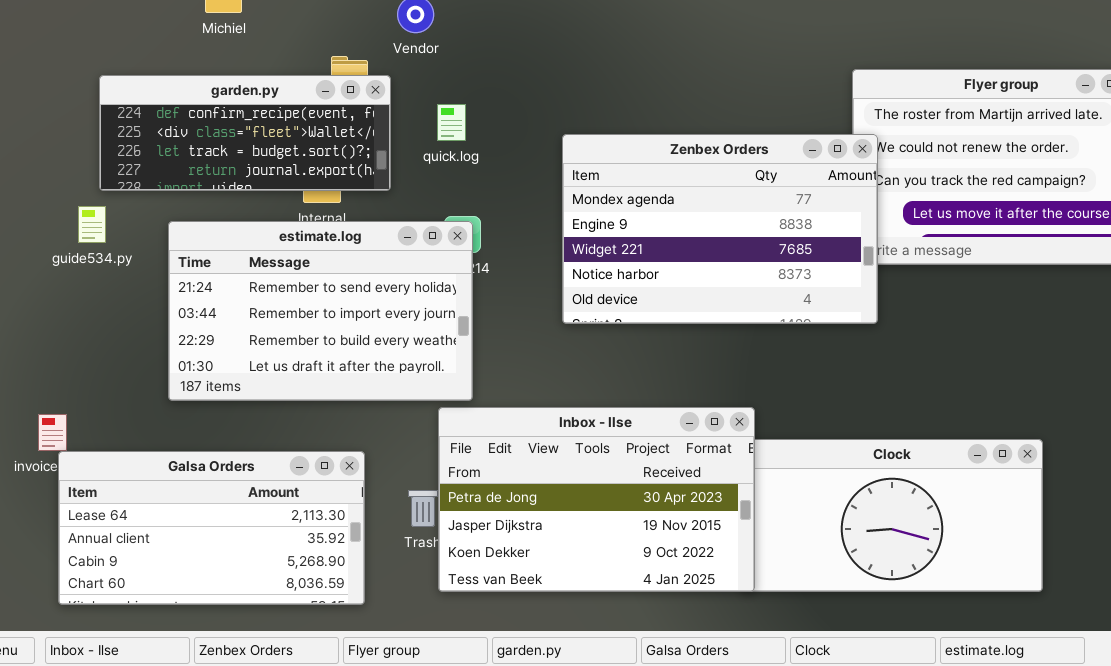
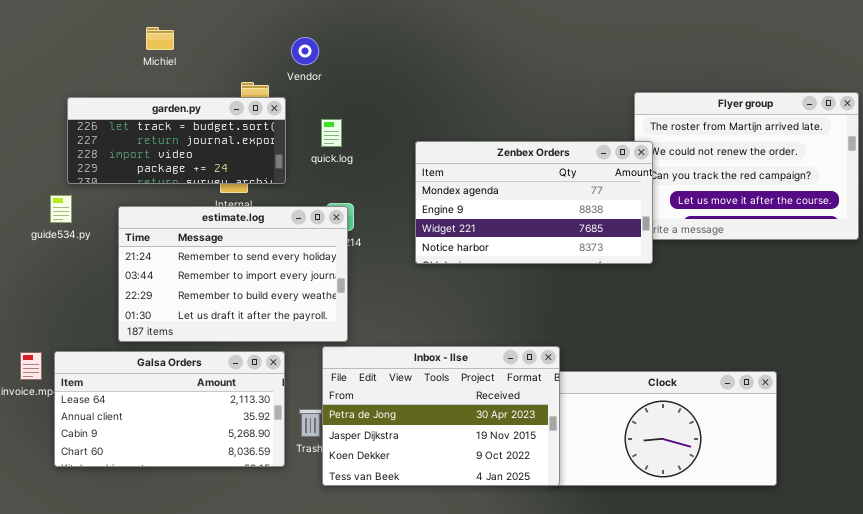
garden.py: [99,75,391,191] -> [67,97,286,184], scrolled down 2 rows
Zenbex Orders: [562,134,878,324] -> [415,141,653,264], resized
Galsa Orders: [58,451,365,605] -> [54,351,285,467], moved

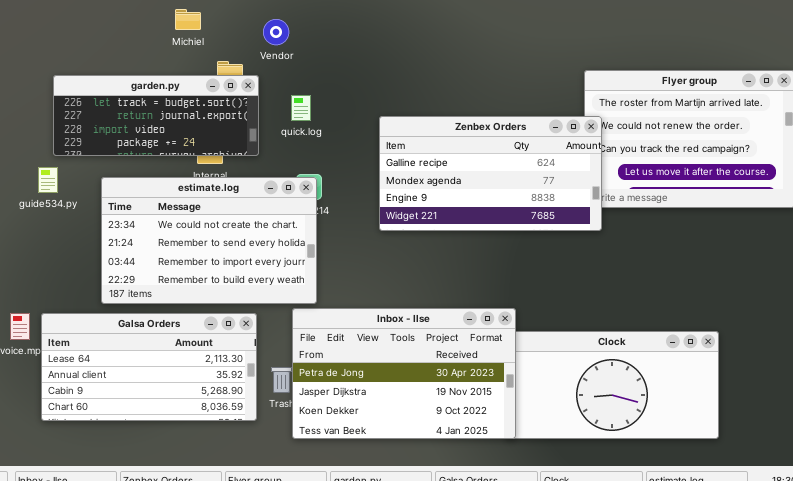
Michiel: [146,27,174,50] -> [175,9,201,30], moved
Zenbex Orders: [415,141,653,264] -> [379,116,602,231], scrolled up 1 row
estimate.log: [118,206,348,342] -> [101,177,317,304], scrolled up 1 row

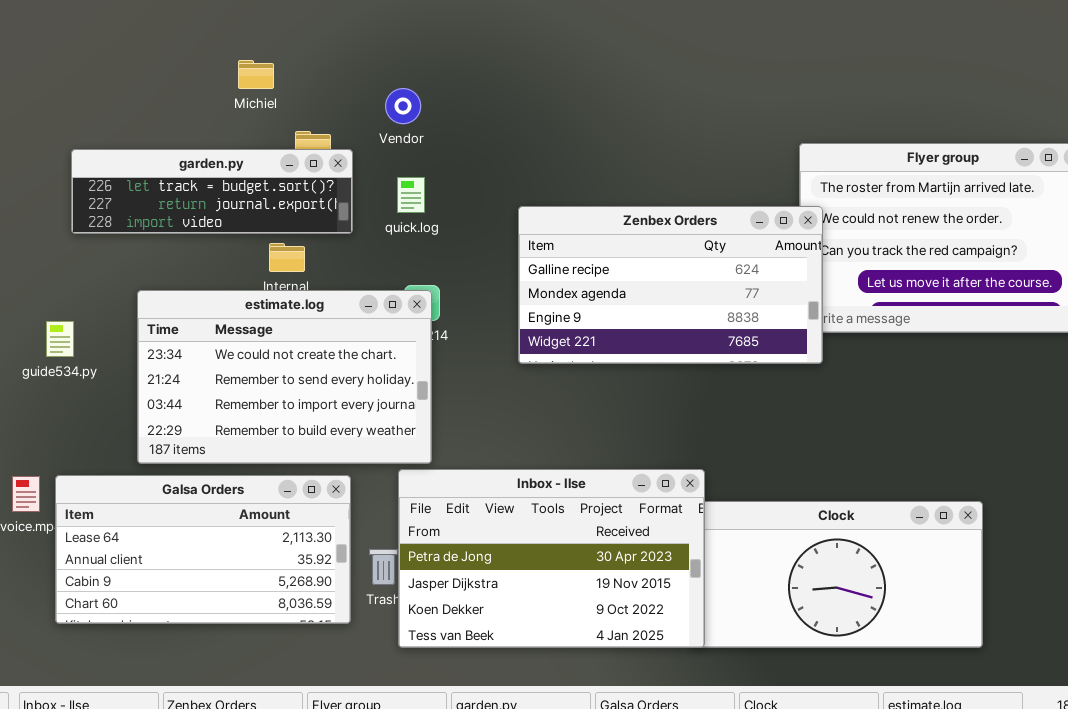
Vendor: [263,19,289,45] -> [385,88,421,124], moved
garden.py: [53,75,259,156] -> [71,149,353,234], resized
guide534.py: [38,167,58,193] -> [46,321,74,357], moved

